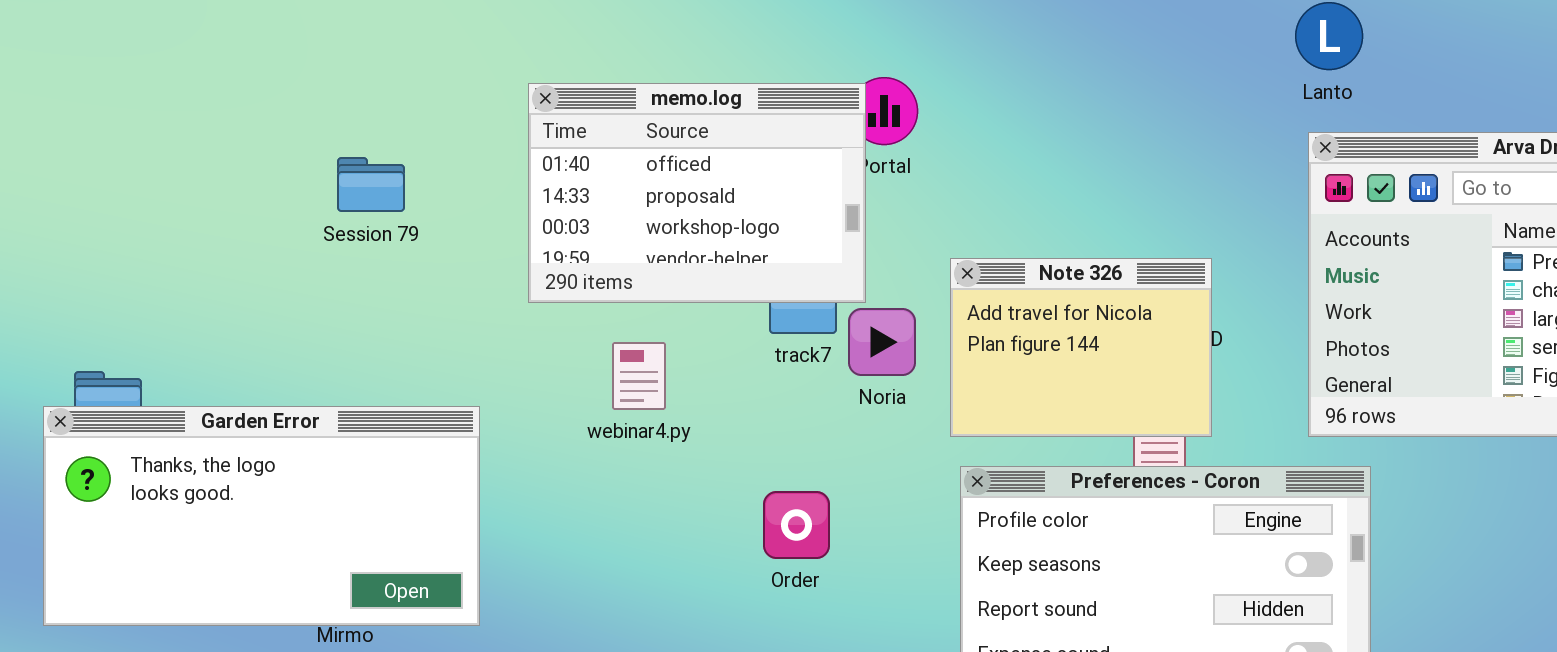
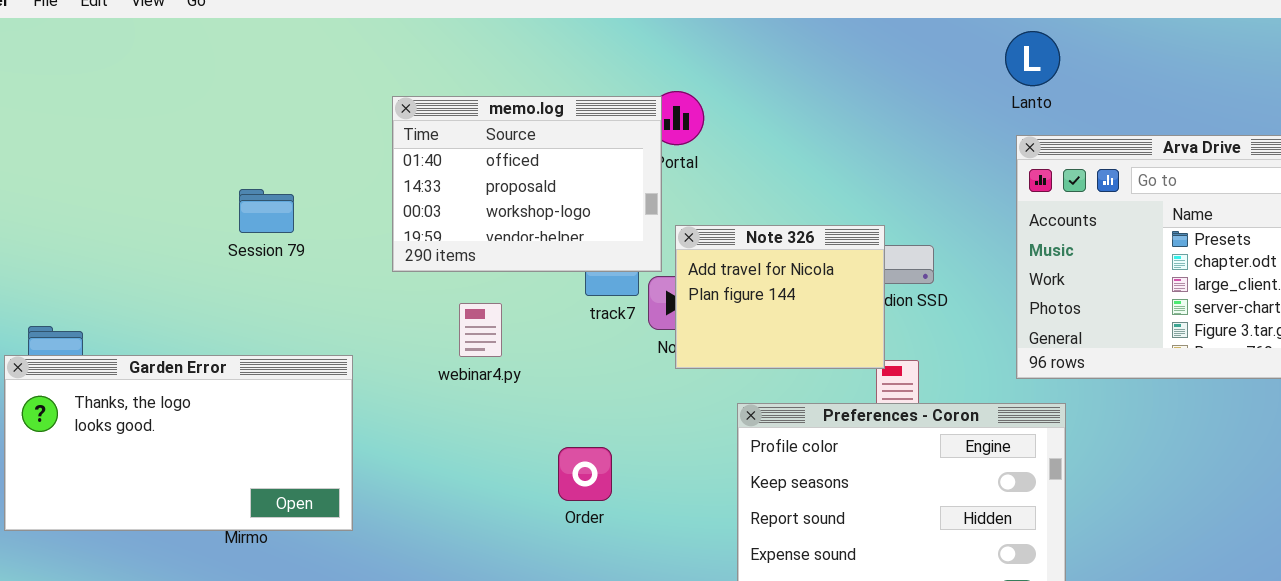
Session 79: [337,157,405,212] -> [239,189,294,233], moved
Note 326: [950,258,1212,437] -> [675,225,885,369], moved
Order: [763,491,830,559] -> [558,447,612,501], moved

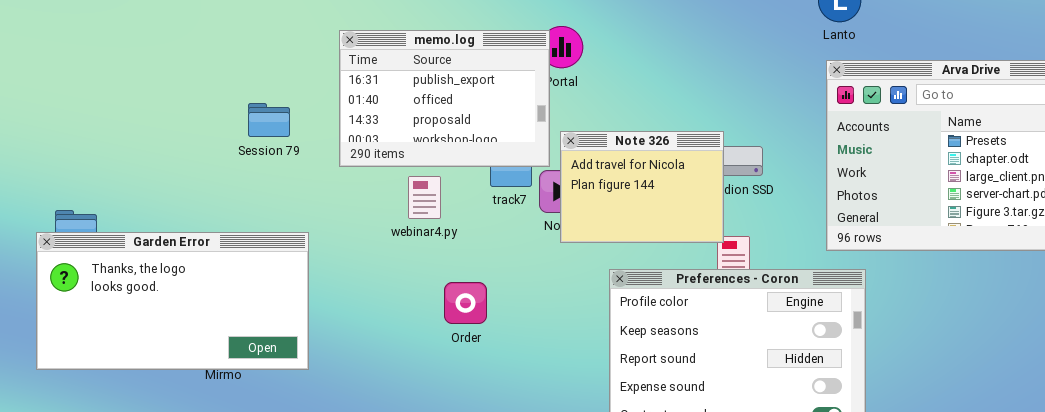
memo.log: [392,96,662,272] -> [339,30,550,167], scrolled up 1 row
Session 79: [239,189,294,233] -> [248,103,290,137], moved
webinar4.py: [459,303,502,357] -> [408,176,441,219], moved
Order: [558,447,612,501] -> [444,282,487,324], moved

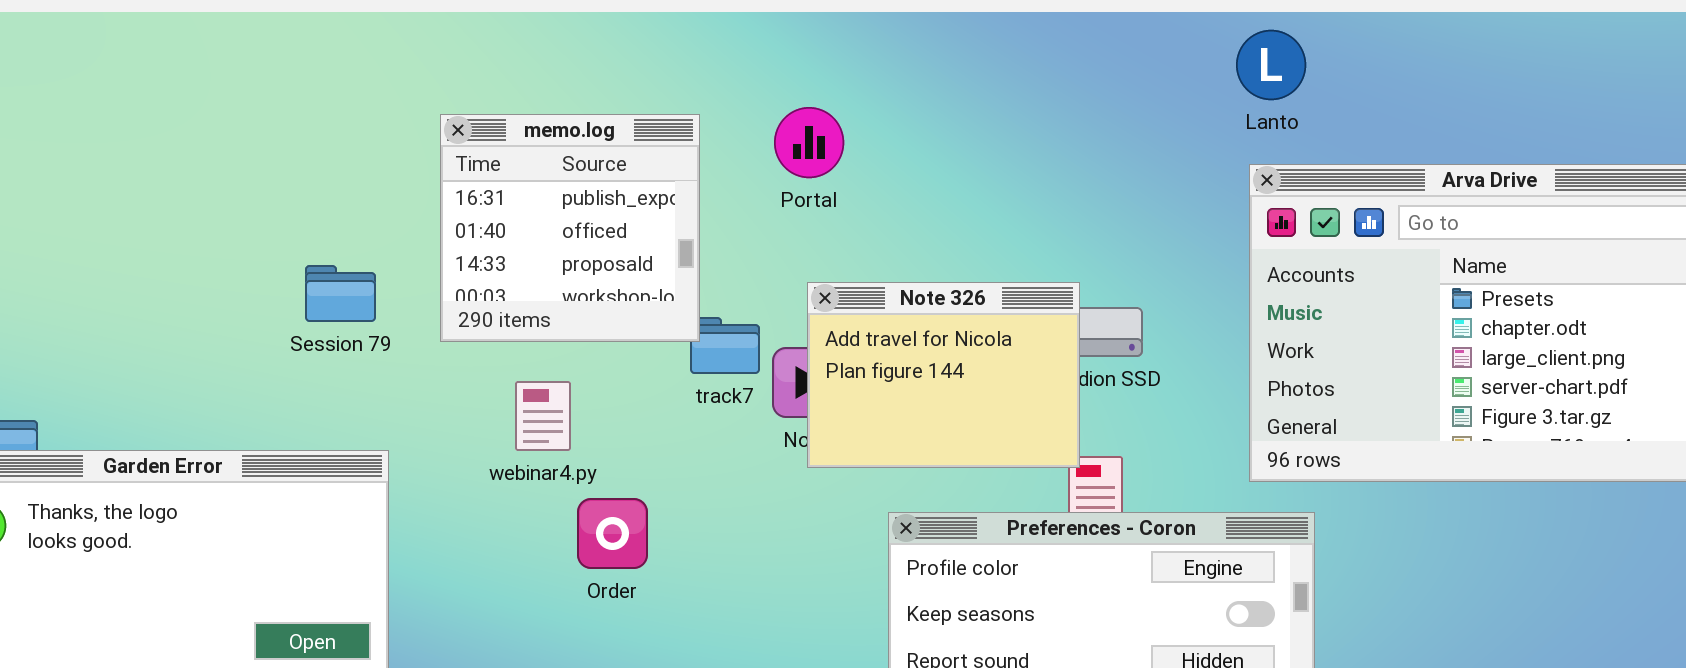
memo.log: [339,30,550,167] -> [440,114,700,342], resized
Session 79: [248,103,290,137] -> [305,265,376,322], moved
webinar4.py: [408,176,441,219] -> [515,381,571,451], moved
Order: [444,282,487,324] -> [577,498,648,569], moved

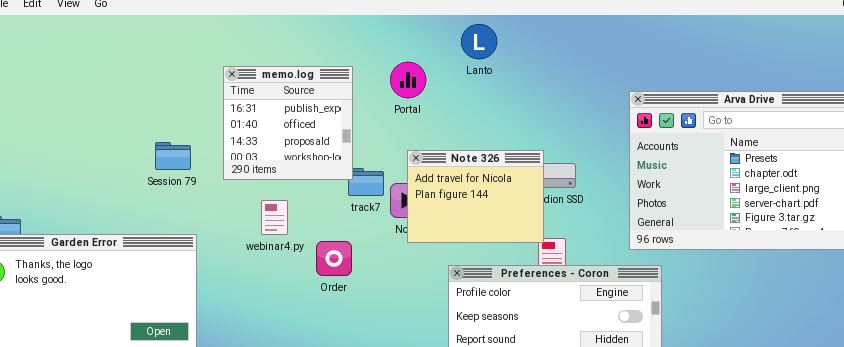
Lanto: [1236,30,1306,100] -> [461,24,497,59], moved
Order: [577,498,648,569] -> [316,241,352,276], moved

